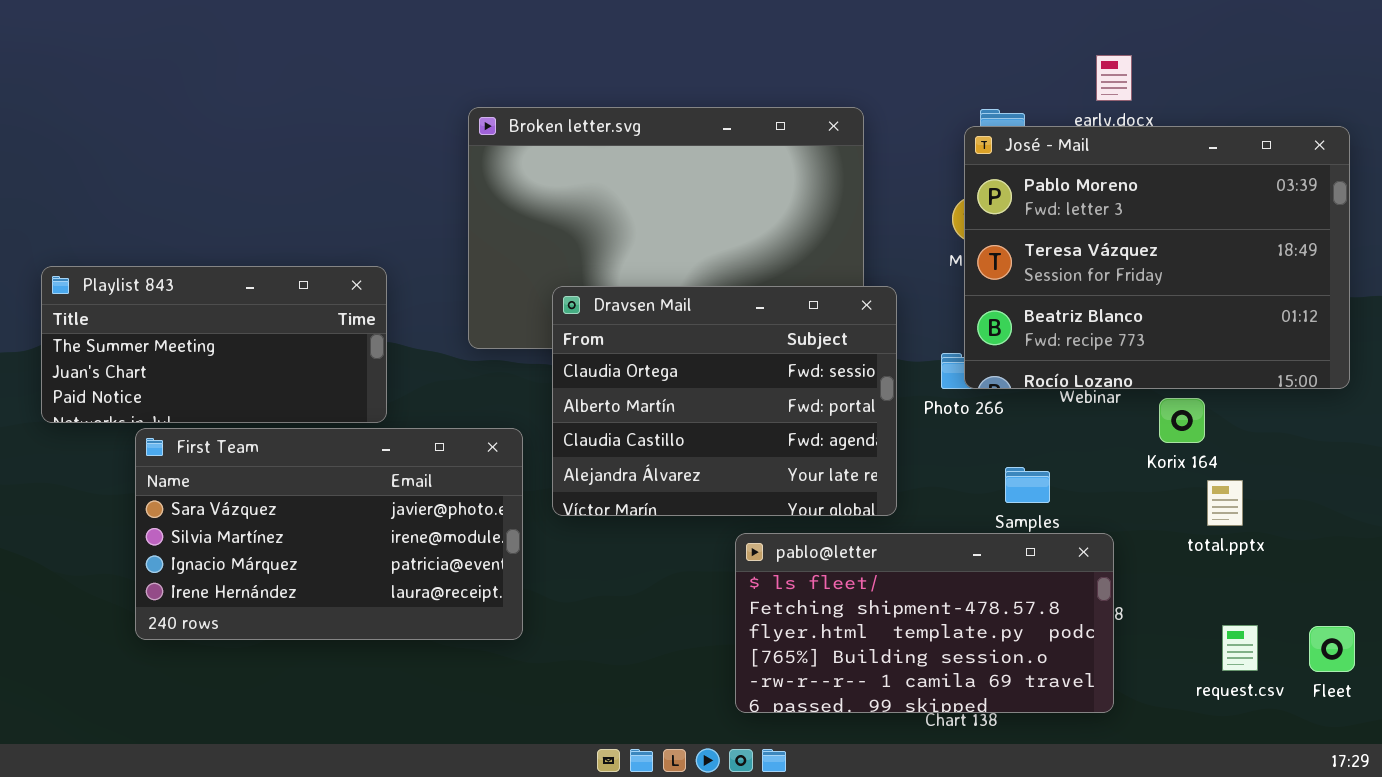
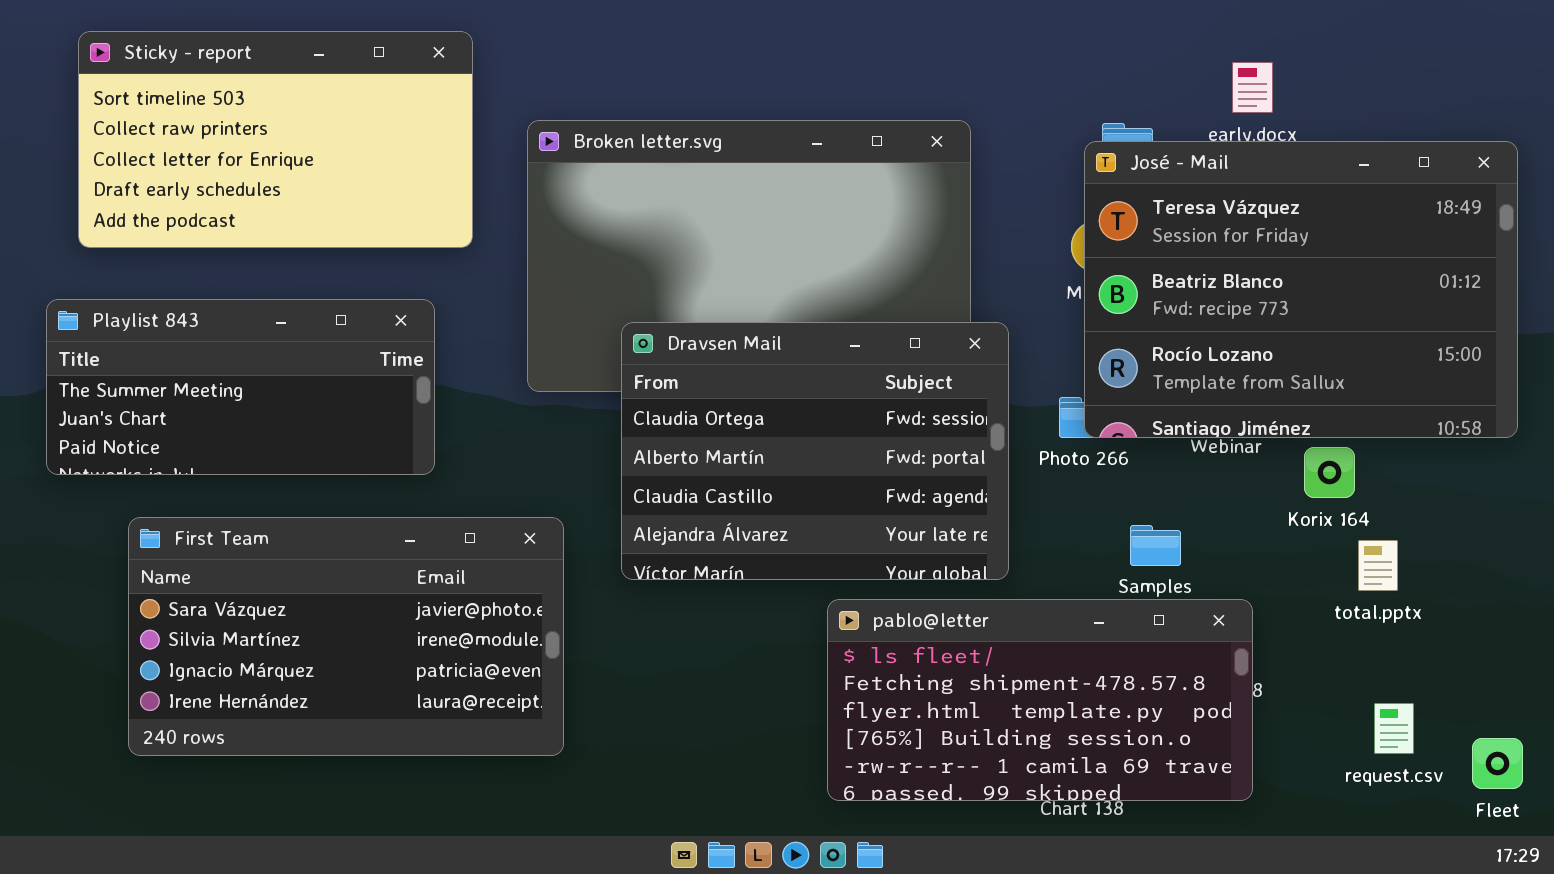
Sticky - report: none -> [78,31,473,248], opened
José - Mail: [964,126,1350,389] -> [1084,141,1518,438], scrolled down 1 row
First Team: [135,428,523,640] -> [128,517,564,756], moved
Fleet: [1309,626,1355,672] -> [1472,738,1523,789], moved

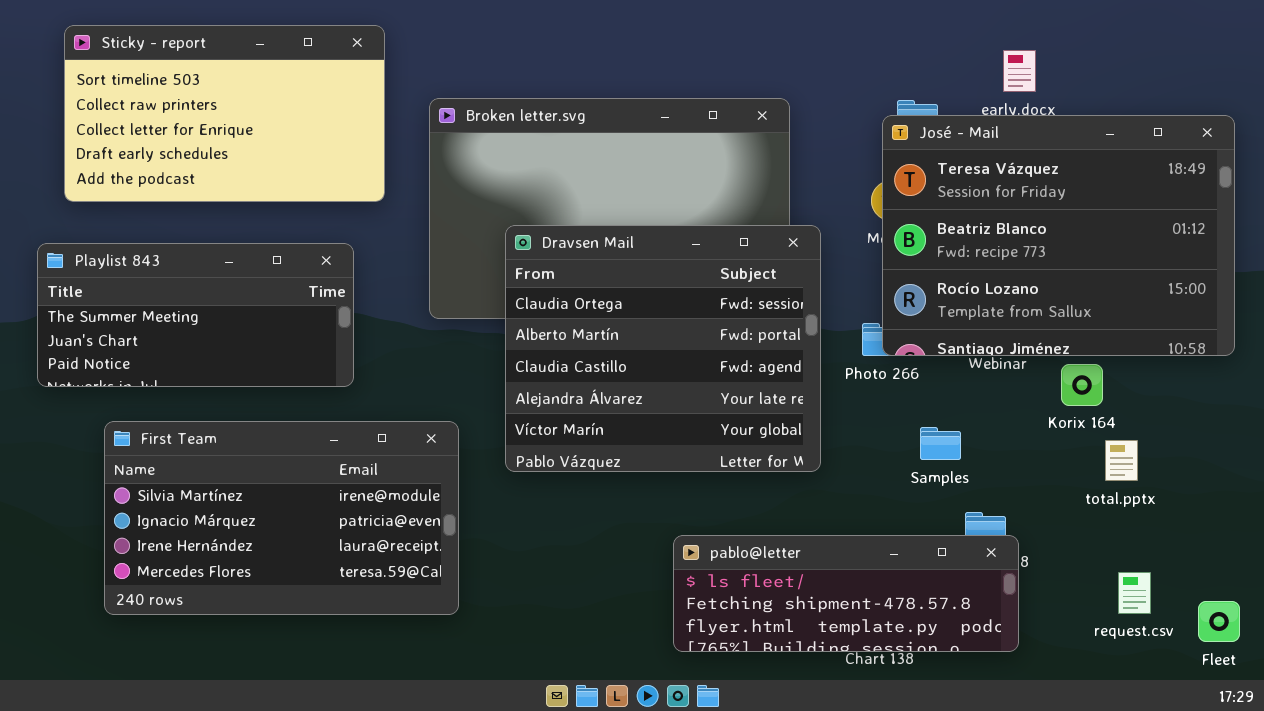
Dravsen Mail: [621,322,1009,580] -> [505,225,821,472], resized
First Team: [128,517,564,756] -> [104,421,459,615], scrolled down 1 row
pablo@letter: [827,599,1253,801] -> [673,535,1019,652], resized

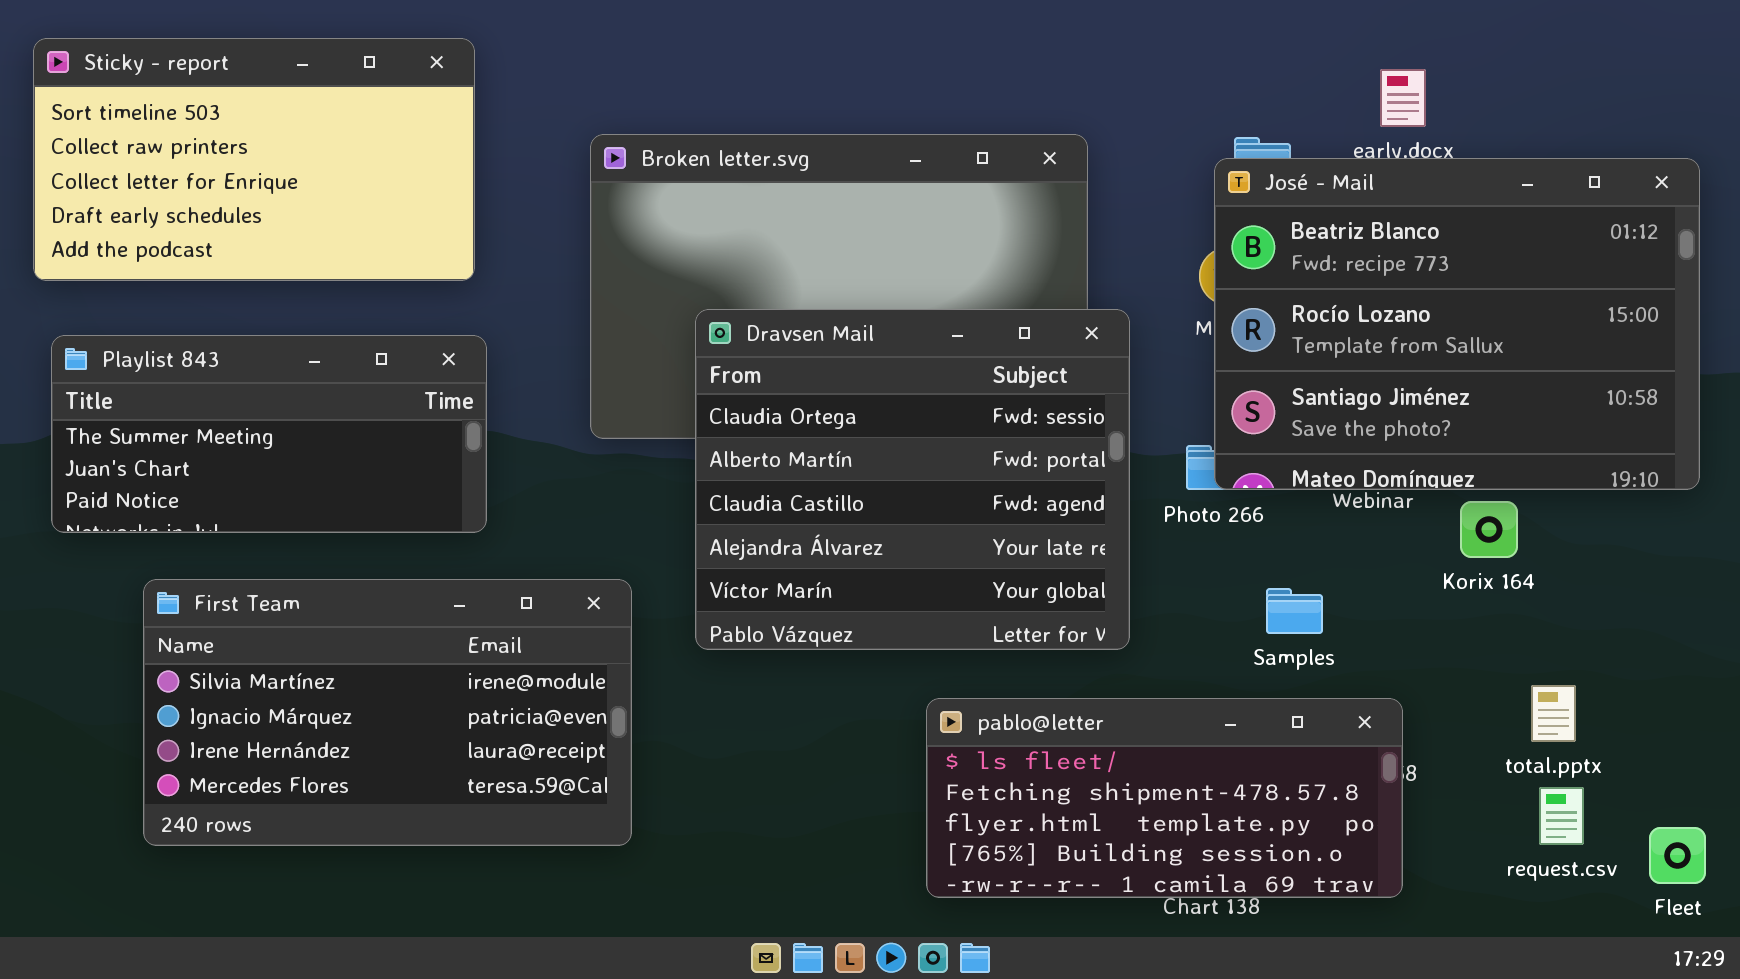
Sticky - report: [64,25,385,202] -> [33,38,475,281], moved
José - Mail: [882,115,1235,356] -> [1214,158,1700,490], scrolled down 1 row
total.pptx: [1105,440,1138,481] -> [1531,685,1576,742], moved
pablo@letter: [673,535,1019,652] -> [926,698,1403,898], resized

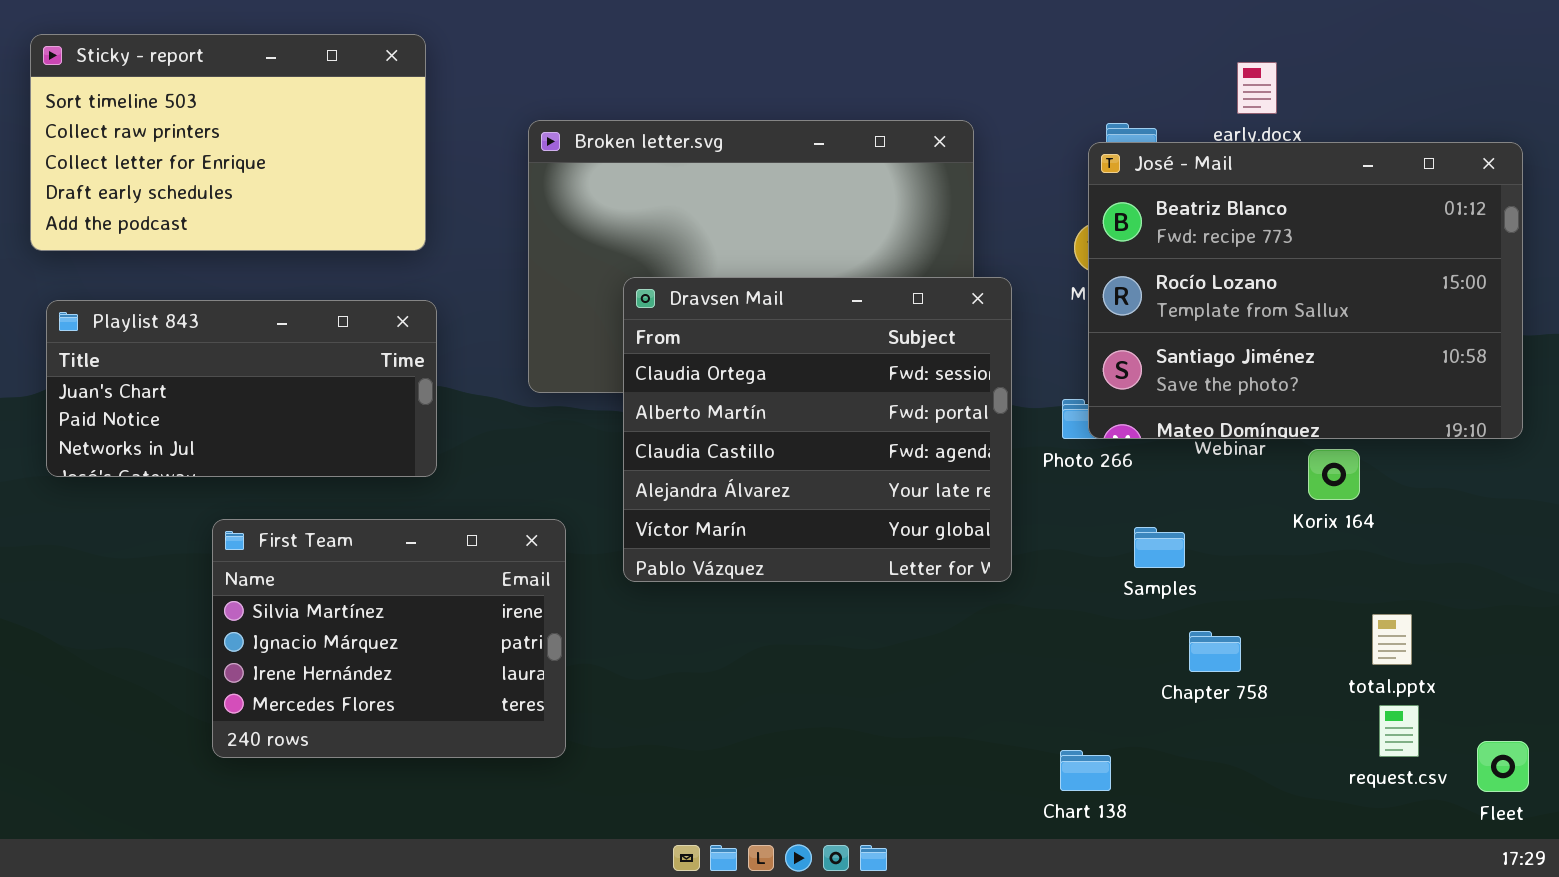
Playlist 843: [51,335,487,533] -> [46,300,437,477], scrolled down 1 row
First Team: [143,579,632,846] -> [212,519,566,758], resized
pablo@letter: [926,698,1403,898] -> none, closed

